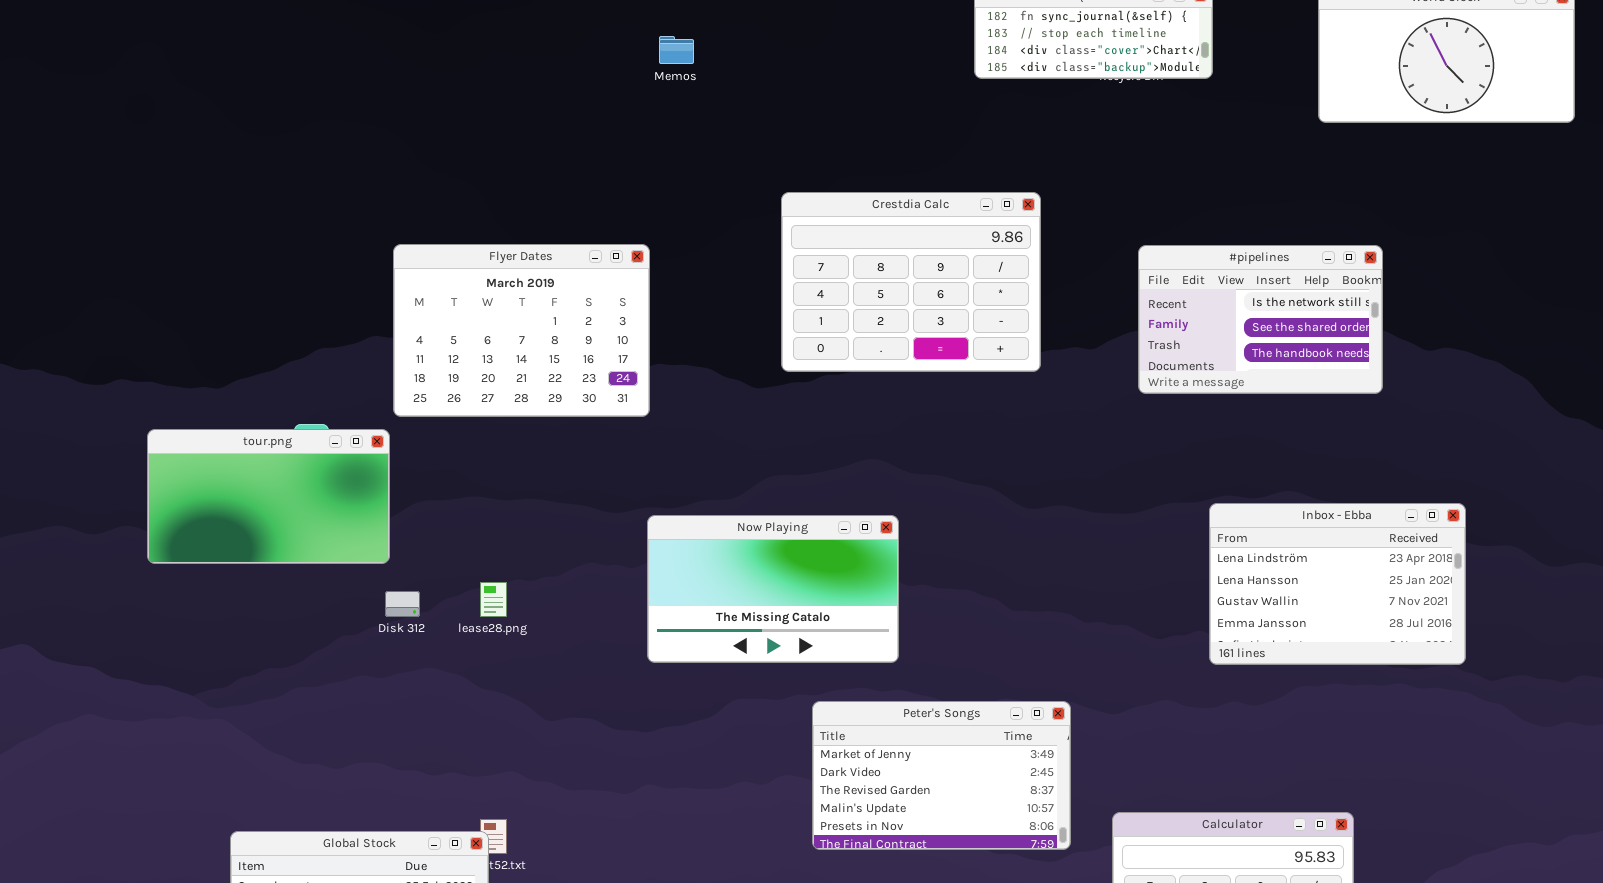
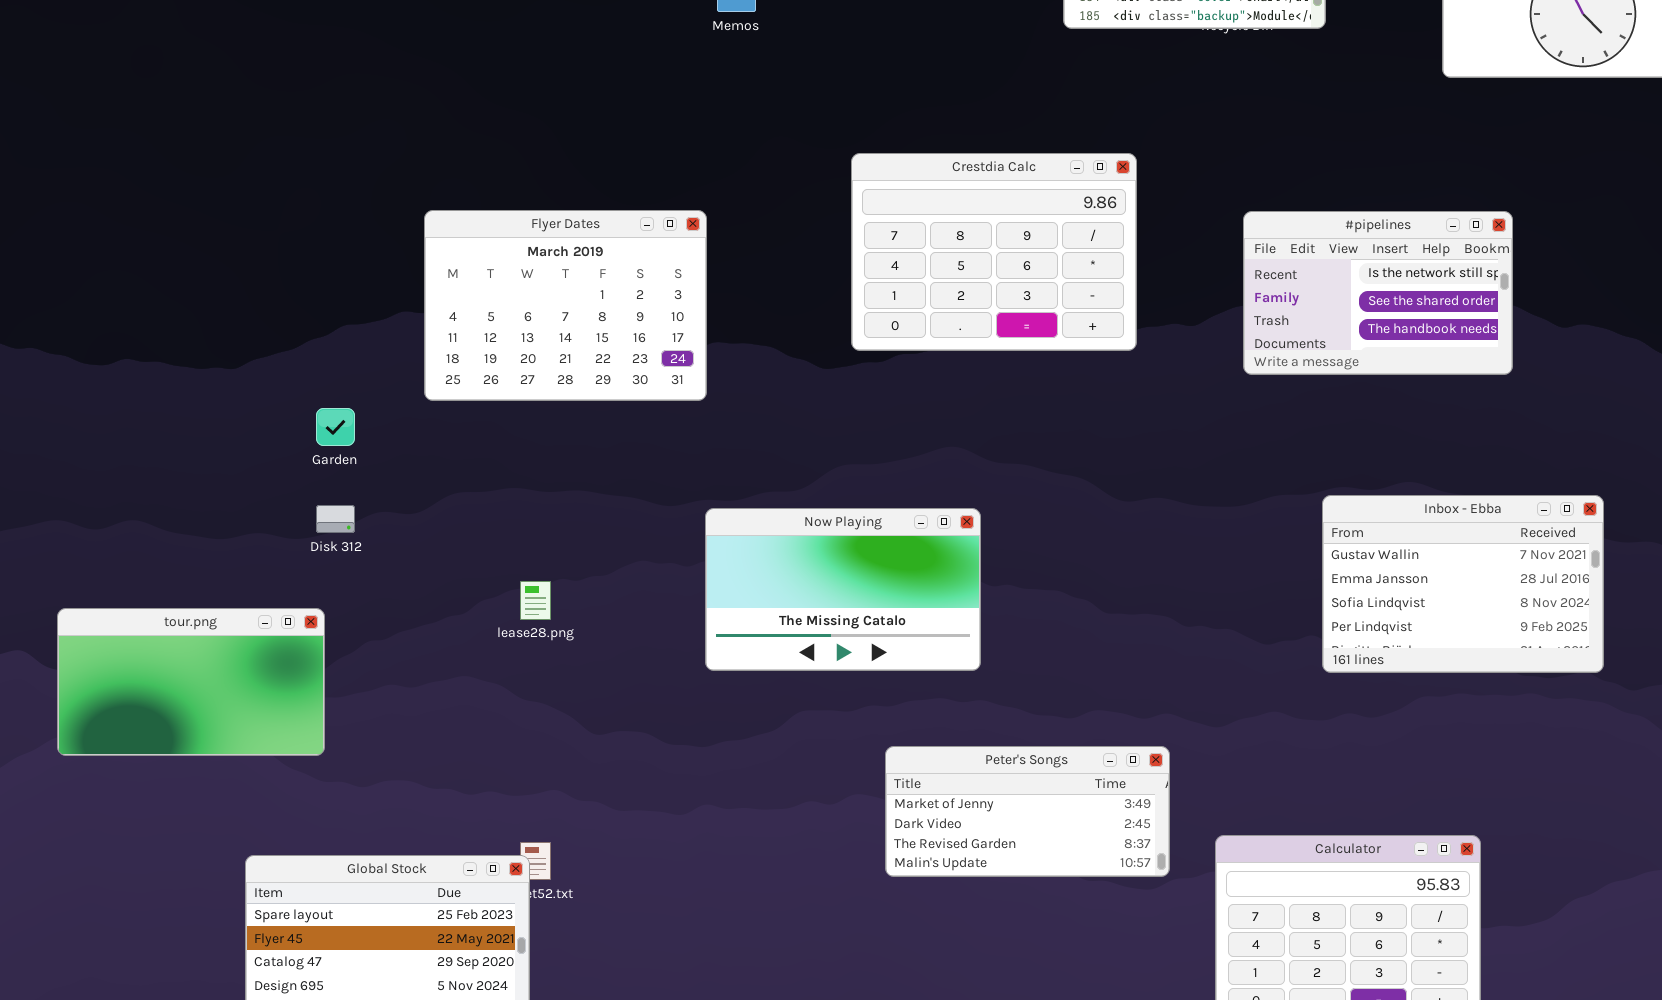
tour.png: [147,429,390,564] -> [57,608,325,756], moved
Inbox - Ebba: [1209,503,1466,665] -> [1322,495,1604,673], scrolled down 2 rows
Disk 312: [385,591,420,617] -> [316,505,355,533], moved
Peter's Songs: [812,701,1071,850] -> [885,746,1170,877], resized

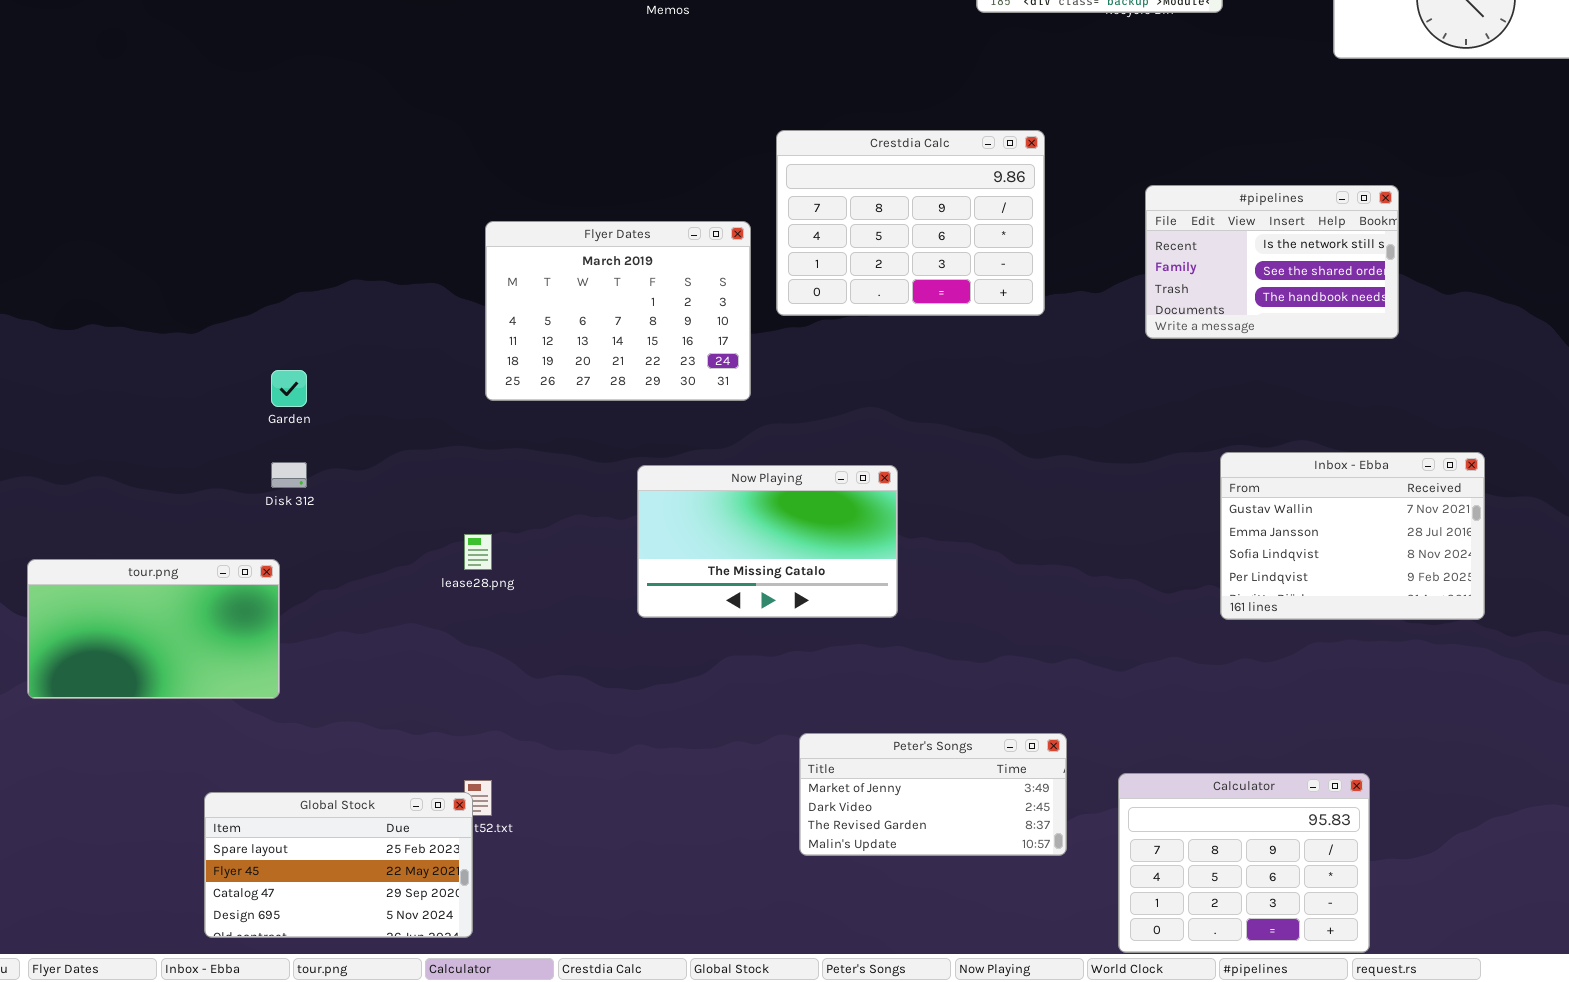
Flyer Dates: [424,210,707,401] -> [485,221,751,401], moved
Peter's Songs: [885,746,1170,877] -> [799,733,1067,856], moved

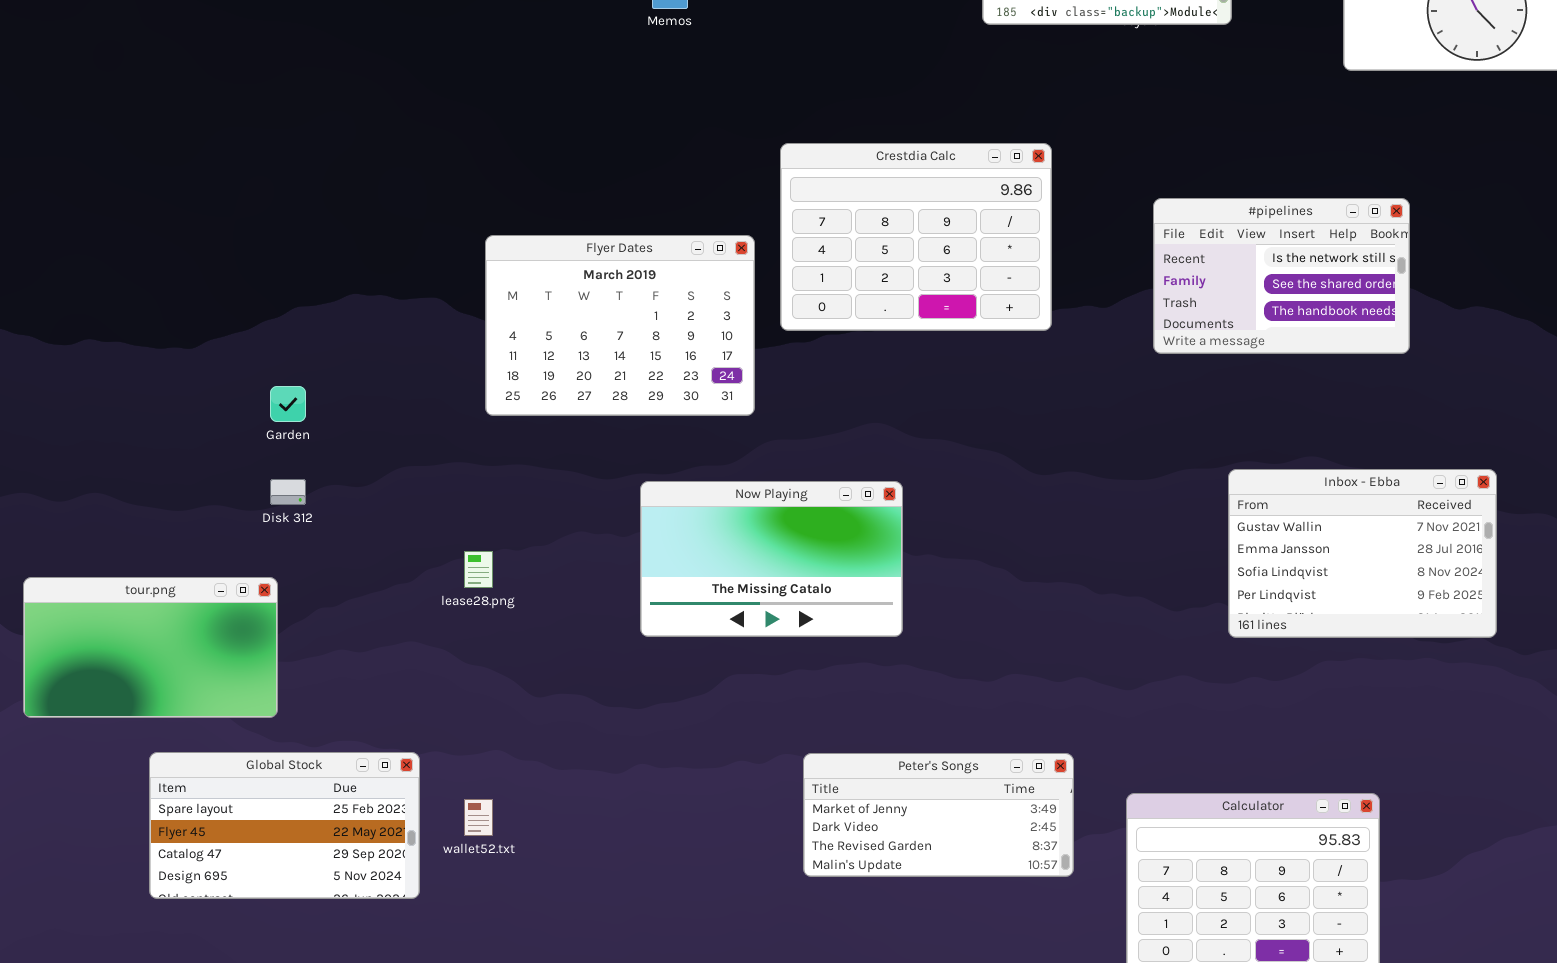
Global Stock: [204,792,473,938] -> [149,752,420,899], moved

